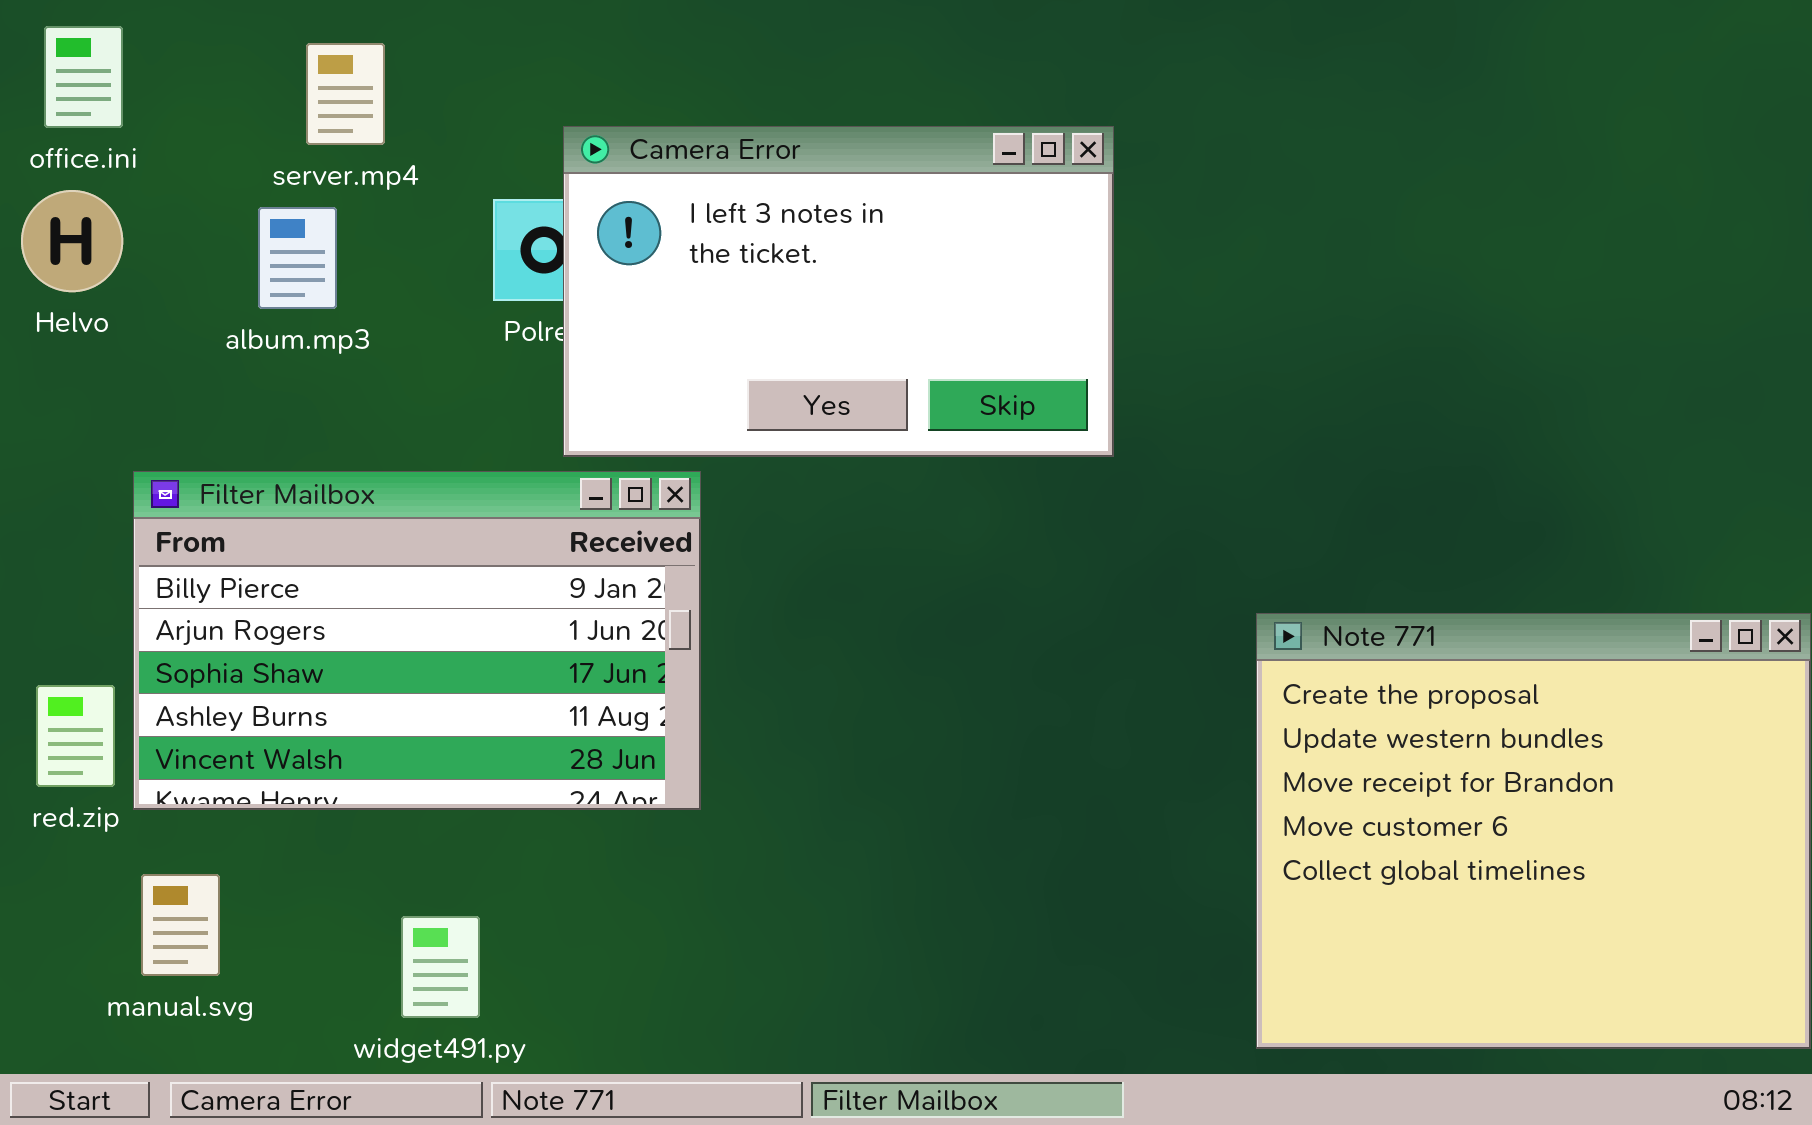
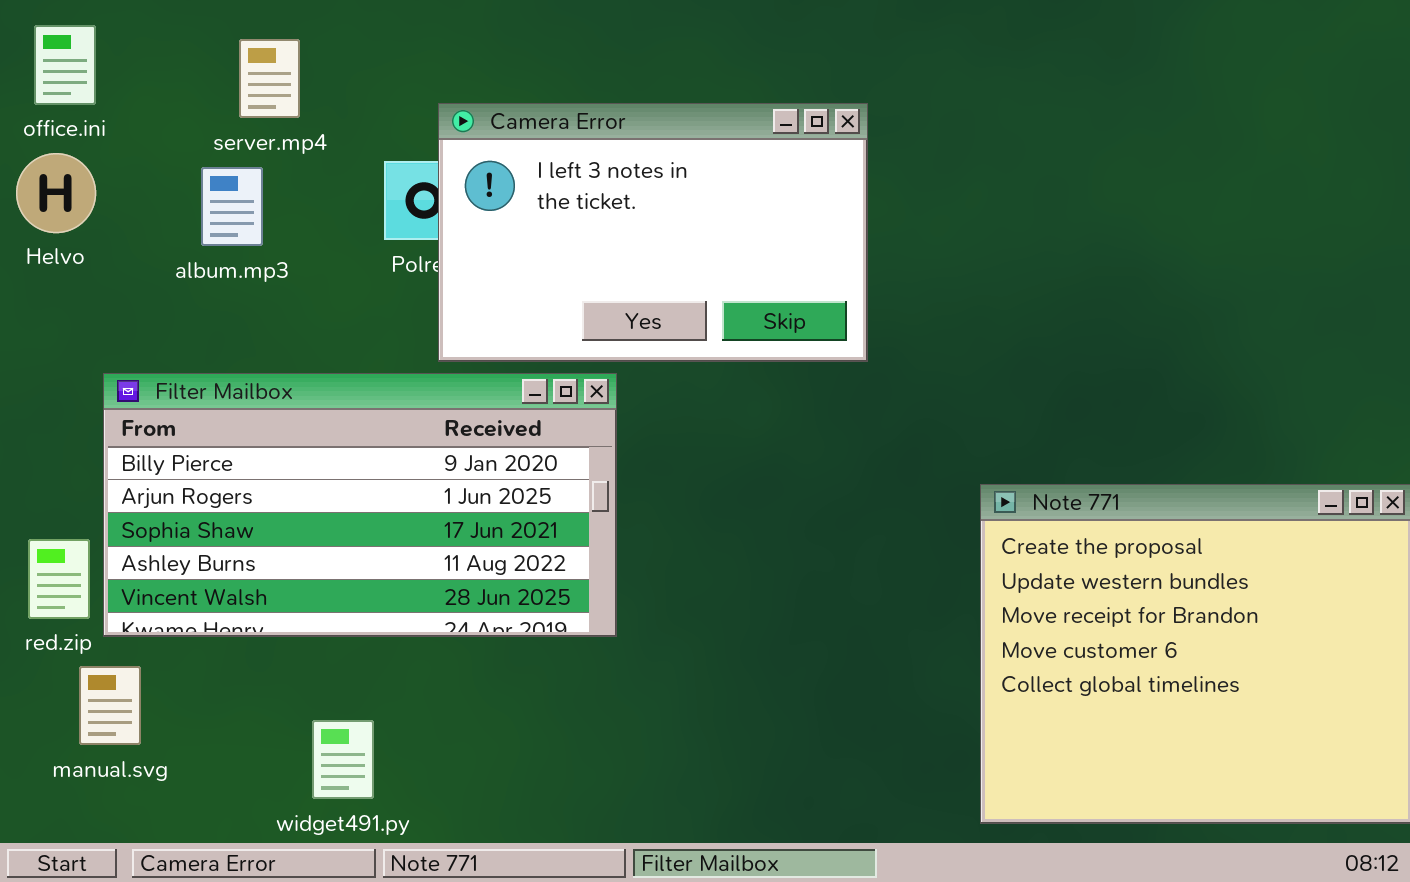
Filter Mailbox: [133,471,701,810] -> [103,373,617,637], resized
manual.svg: [141,874,220,976] -> [79,666,141,745], moved

